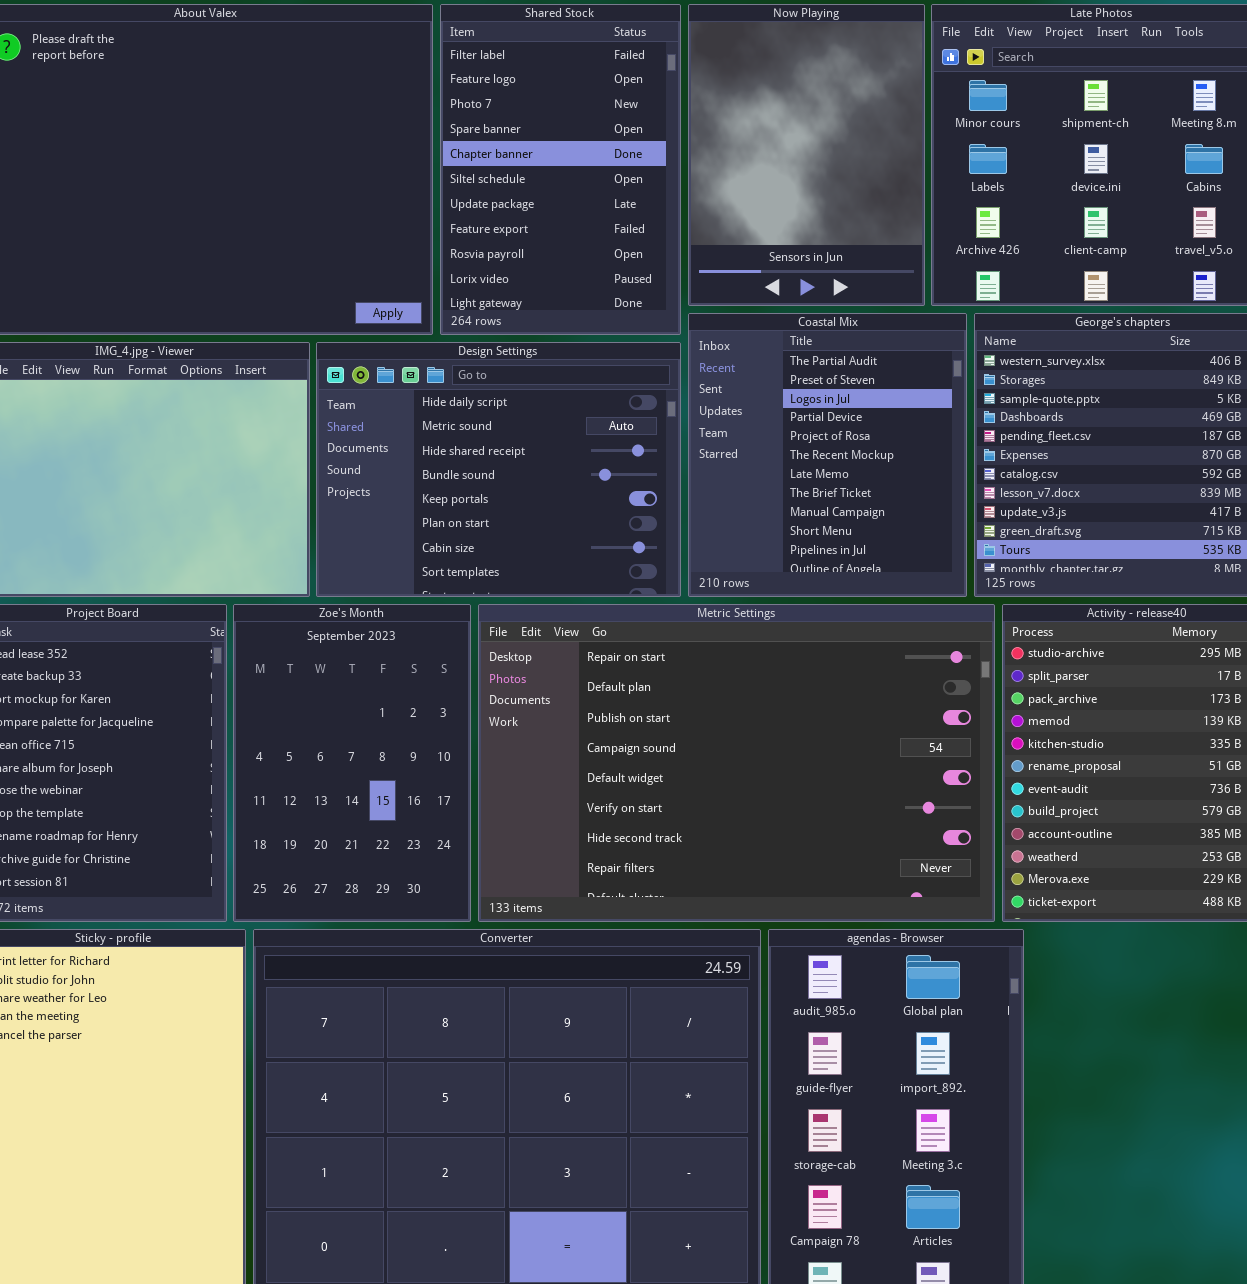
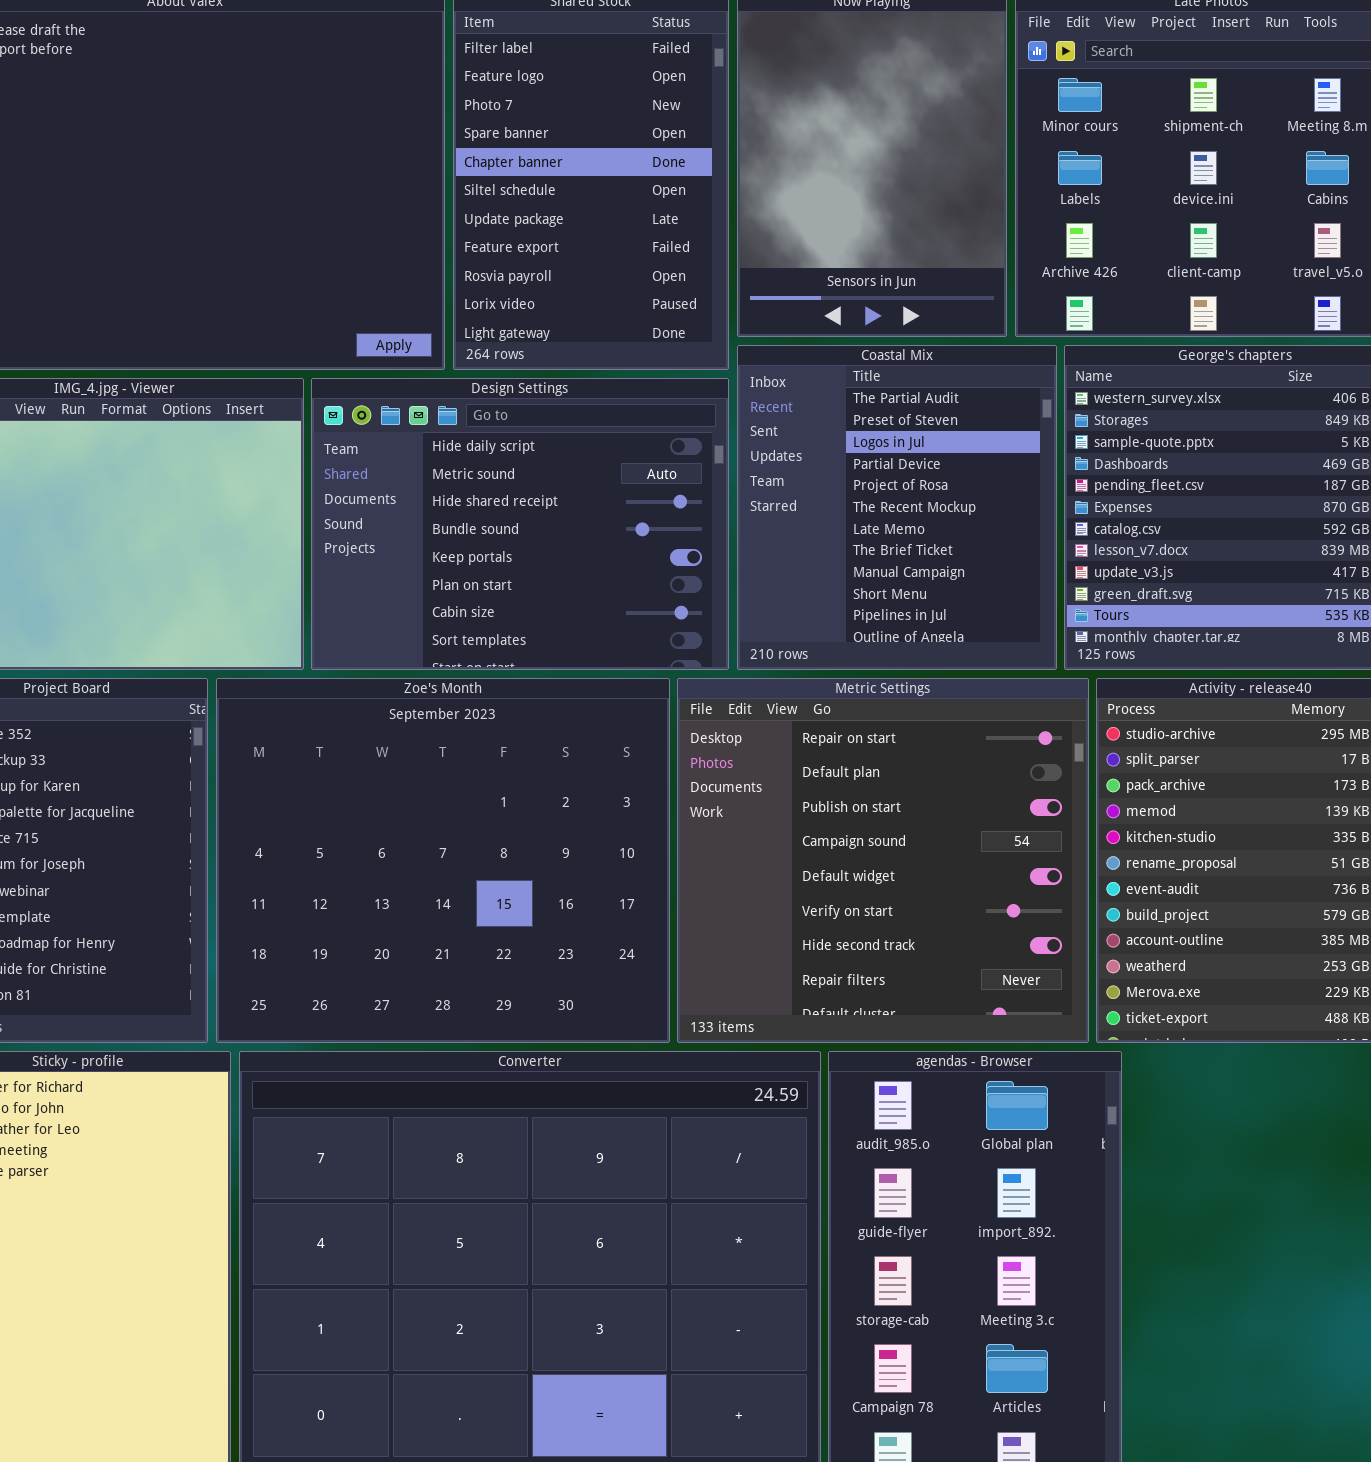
Zoe's Month: [233,604,471,922] -> [216,678,670,1043], resized
Metric Settings: [478,604,995,922] -> [677,678,1089,1043], resized

